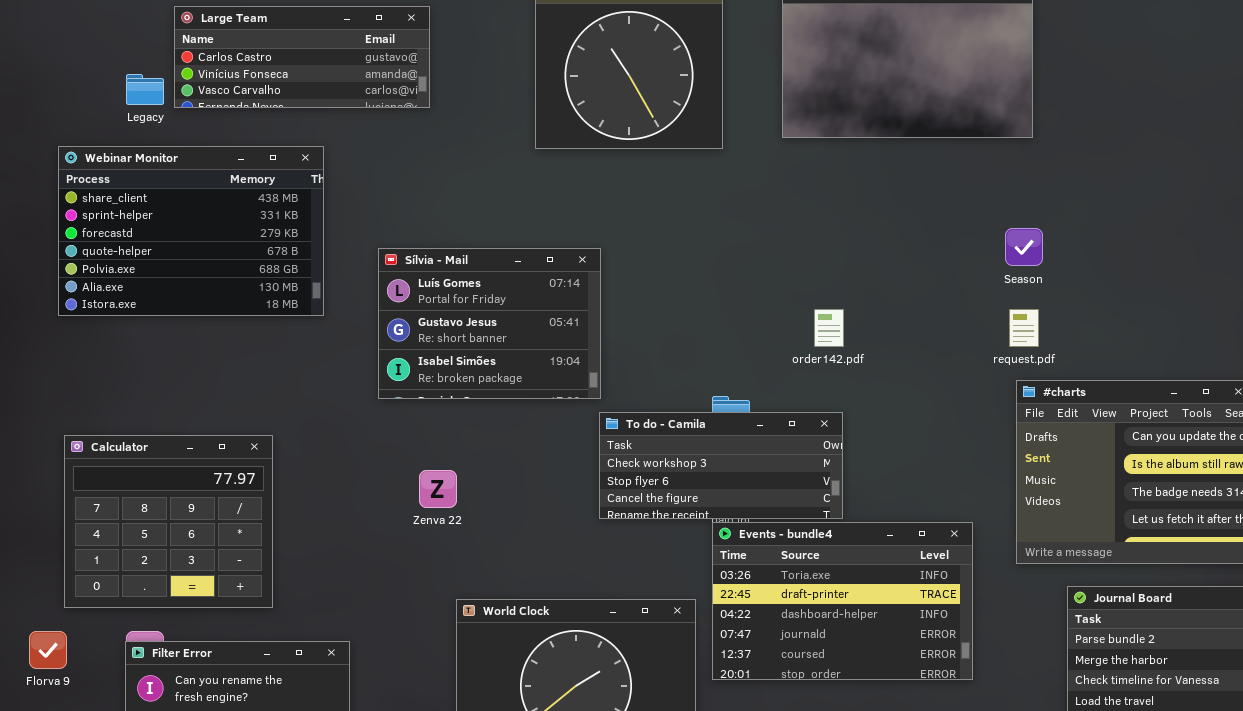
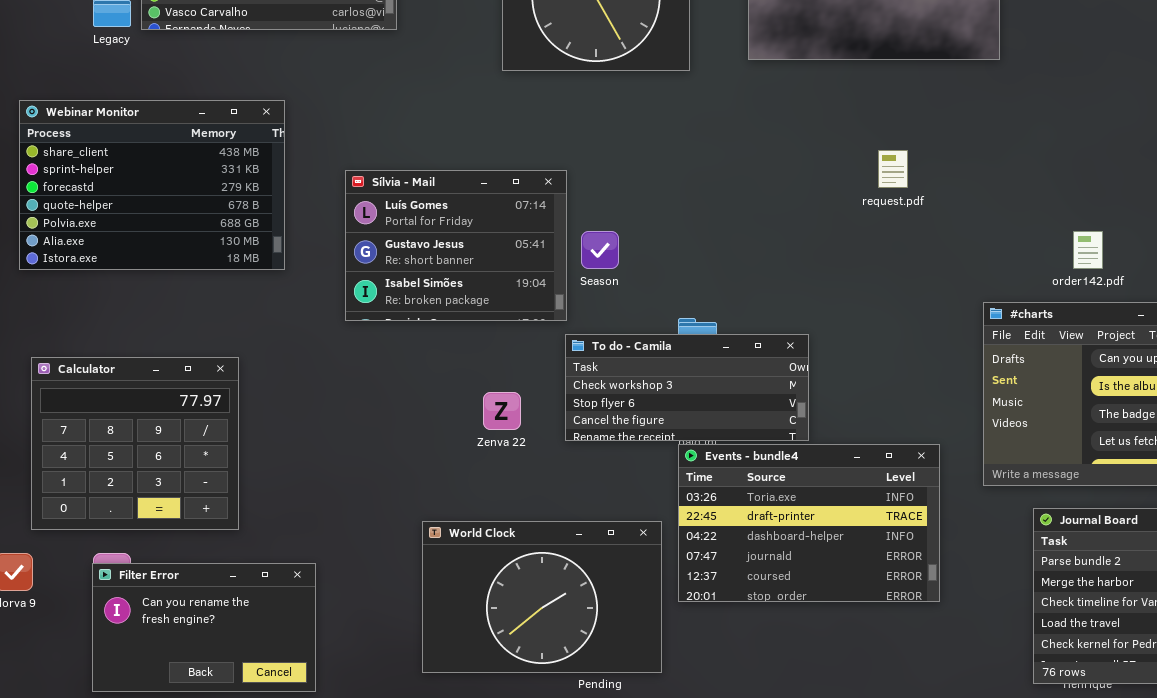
Webinar Monitor: [58,146,324,316] -> [19,100,285,270], moved
Season: [1005,228,1043,266] -> [581,231,619,269], moved
order142.pdf: [814,309,844,347] -> [1073,231,1103,269], moved
request.pdf: [1009,309,1039,347] -> [878,150,908,188], moved
Zenva 22: [419,470,457,508] -> [483,392,521,430], moved

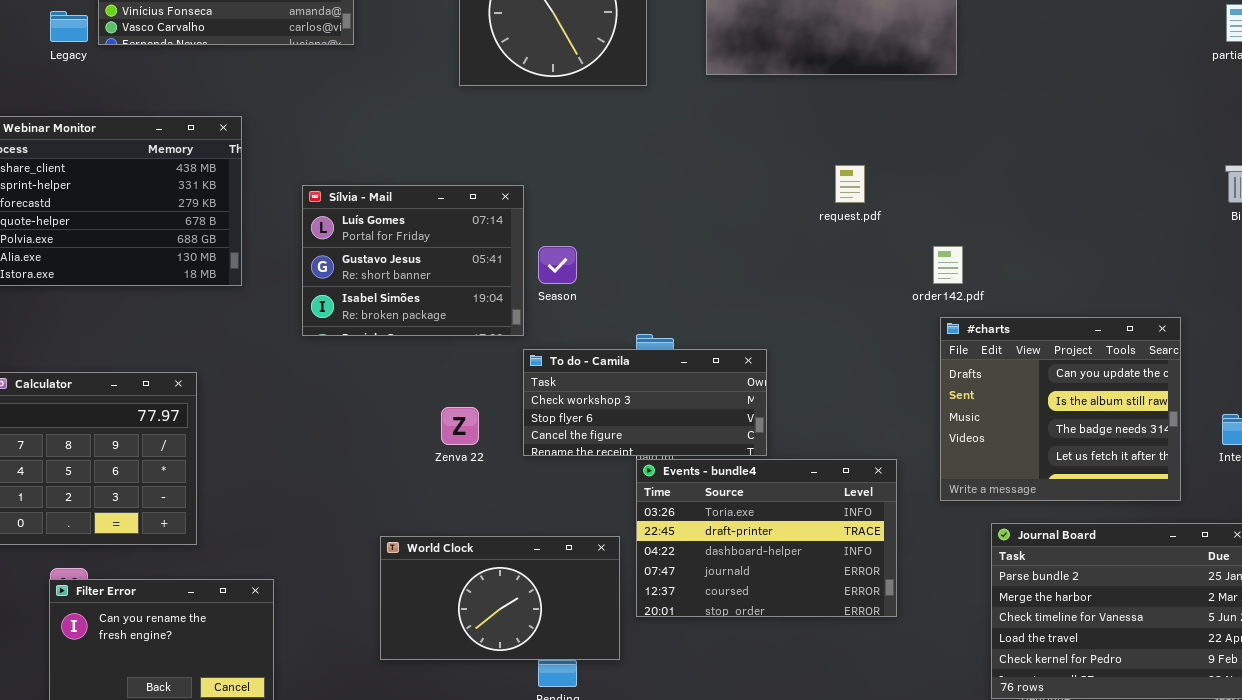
order142.pdf: [1073,231,1103,269] -> [933,246,963,284], moved
World Clock: [422,521,662,673] -> [380,536,620,660], resized

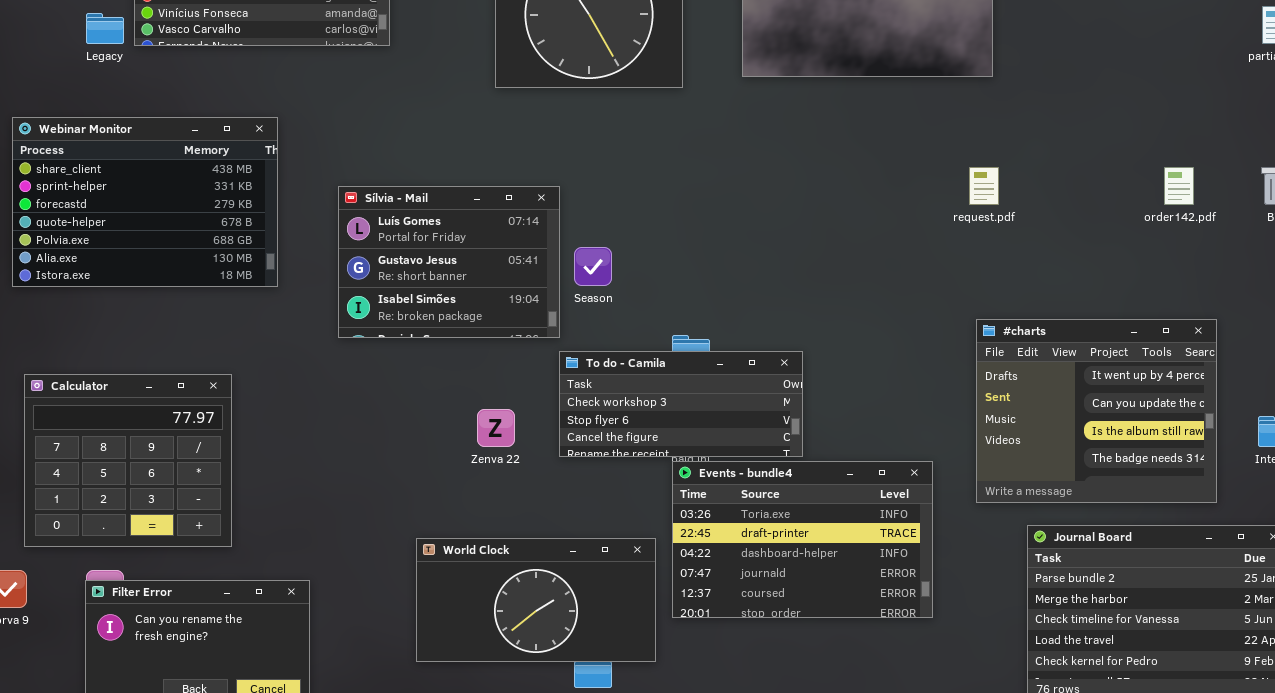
request.pdf: [835,165,865,203] -> [969,167,999,205], moved
order142.pdf: [933,246,963,284] -> [1164,167,1194,205], moved
#charts: [940,317,1181,501] -> [976,319,1217,503], scrolled up 1 row

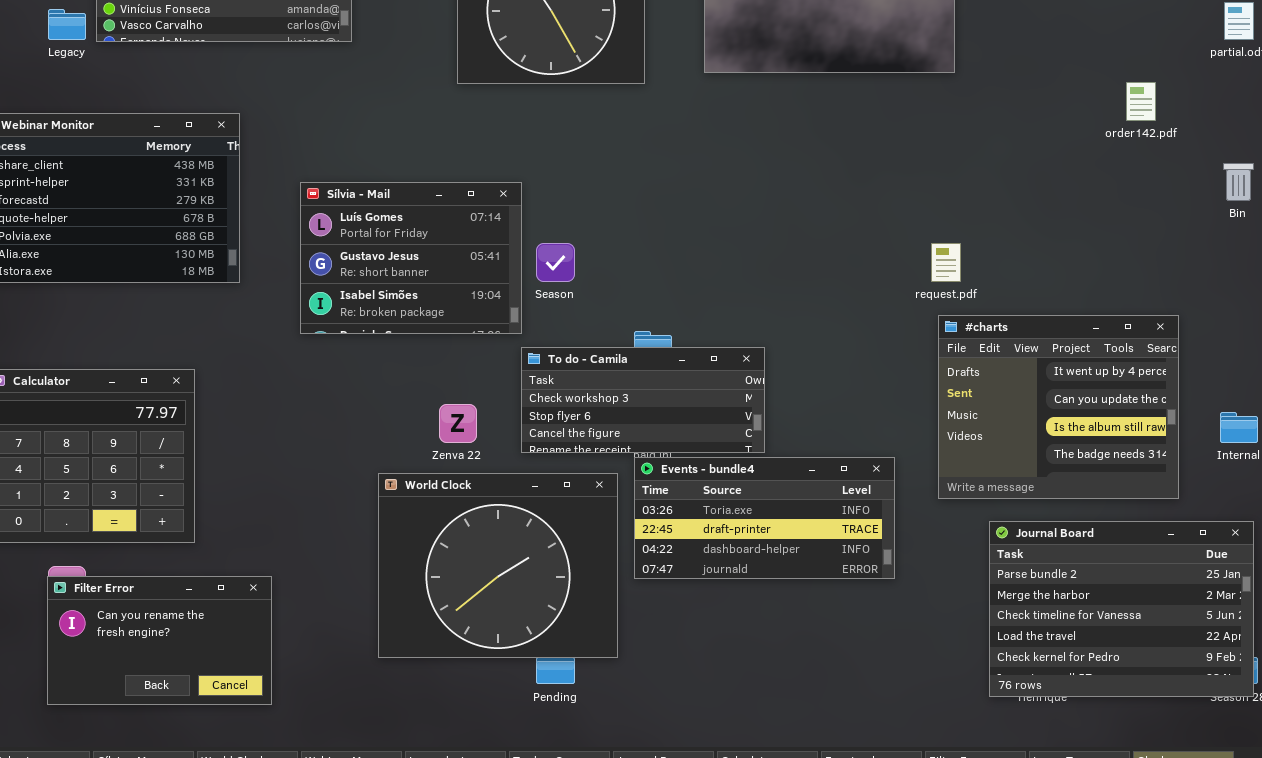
request.pdf: [969,167,999,205] -> [931,243,961,282], moved
order142.pdf: [1164,167,1194,205] -> [1126,82,1156,121], moved
Events - bundle4: [672,461,933,618] -> [634,457,895,579], resized
World Clock: [416,538,656,662] -> [378,473,618,658], resized

